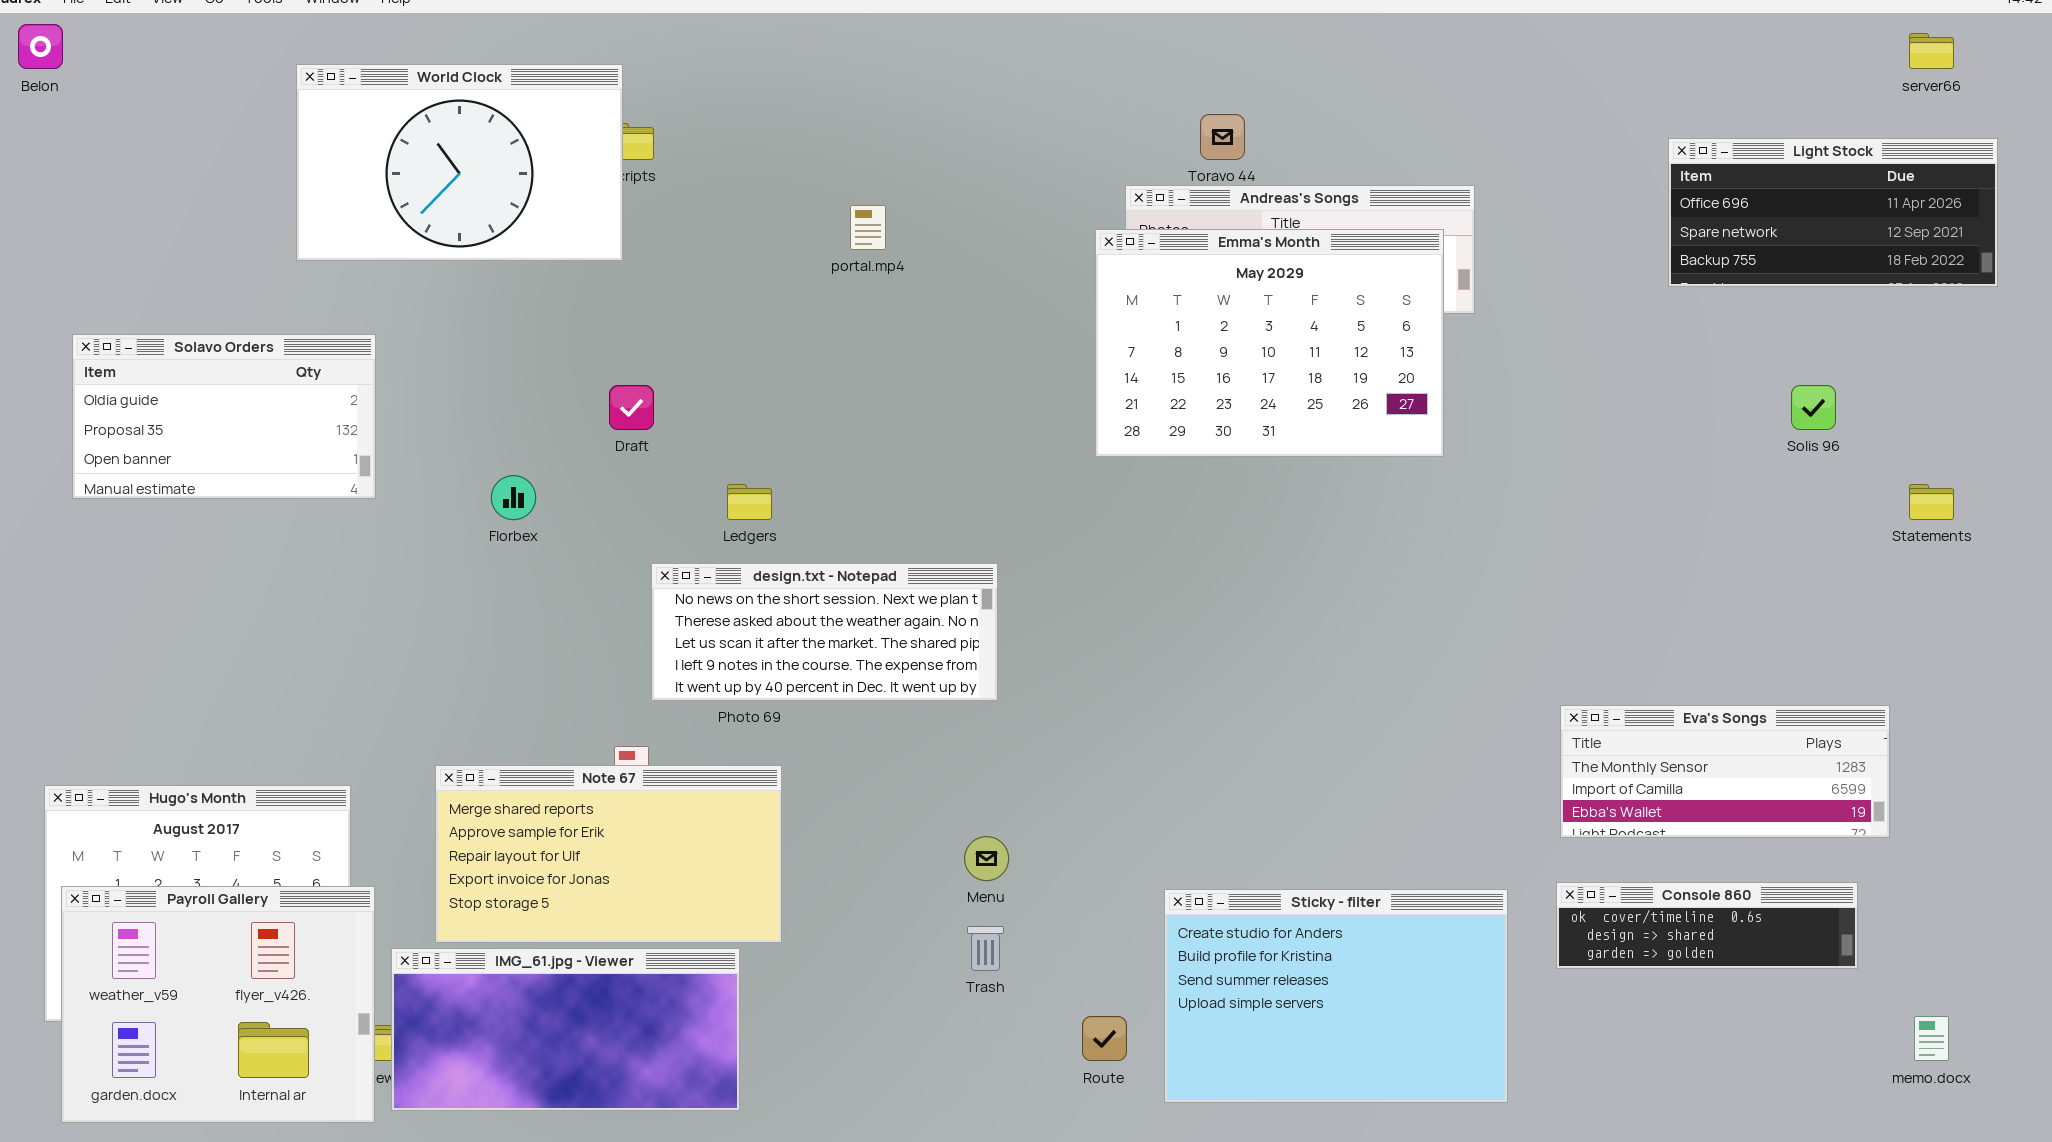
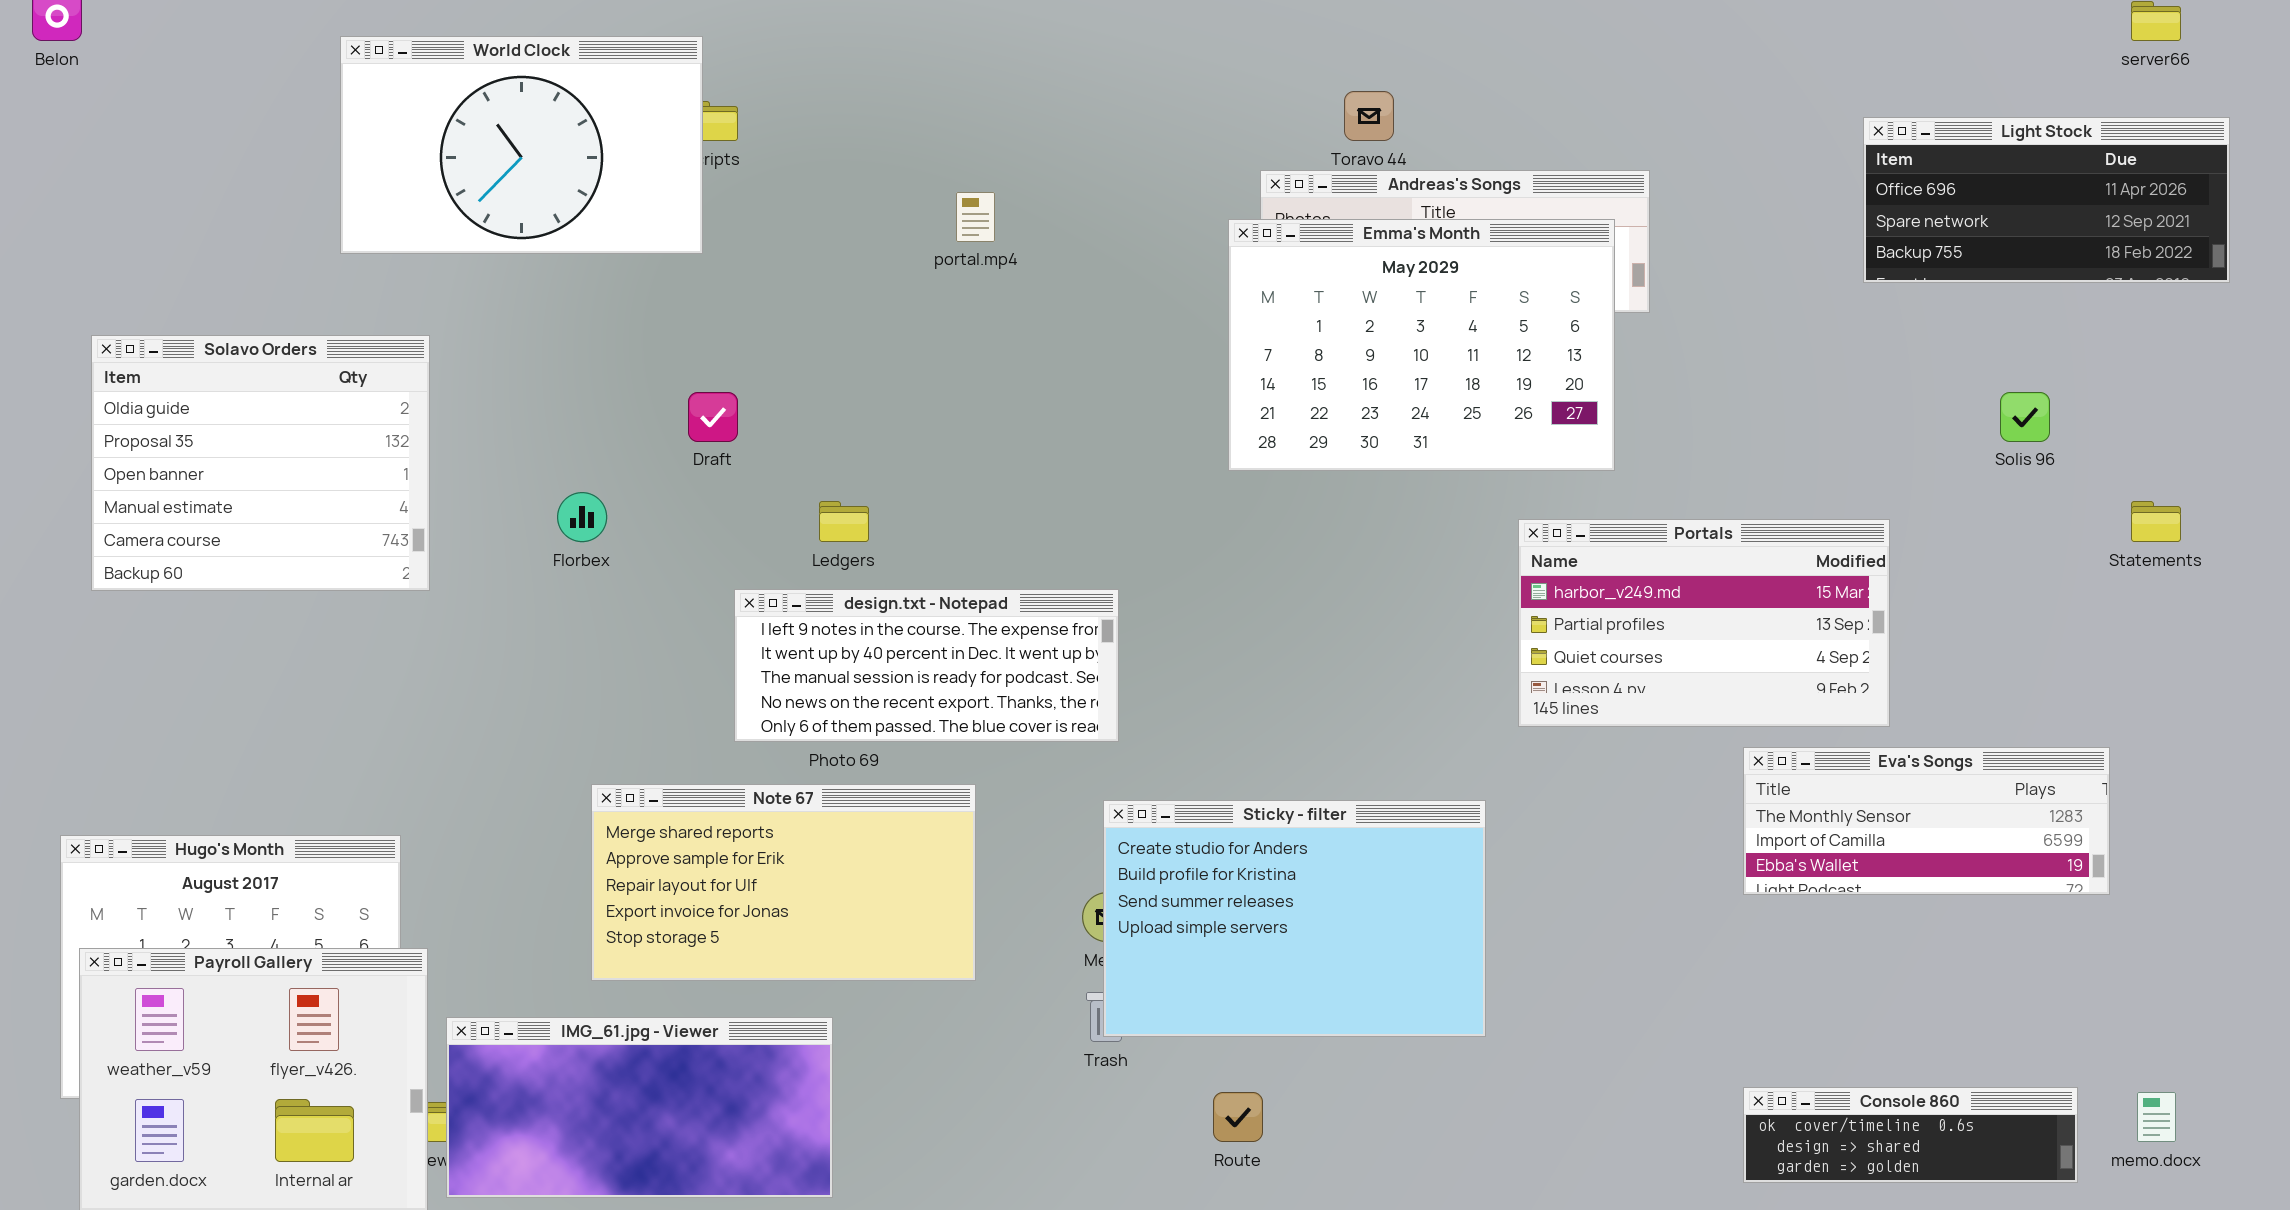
Solavo Orders: [72,334,376,499] -> [91,335,430,591], resized
Portals: none -> [1518,519,1890,727], opened
design.txt - Notepad: [651,563,998,701] -> [734,589,1119,742], scrolled down 3 rows
Note 67: [435,765,782,943] -> [591,784,976,981], moved
Console 860: [1556,882,1858,969] -> [1743,1087,2078,1183], moved
Sticky - filter: [1164,889,1508,1103] -> [1103,800,1486,1037], moved

